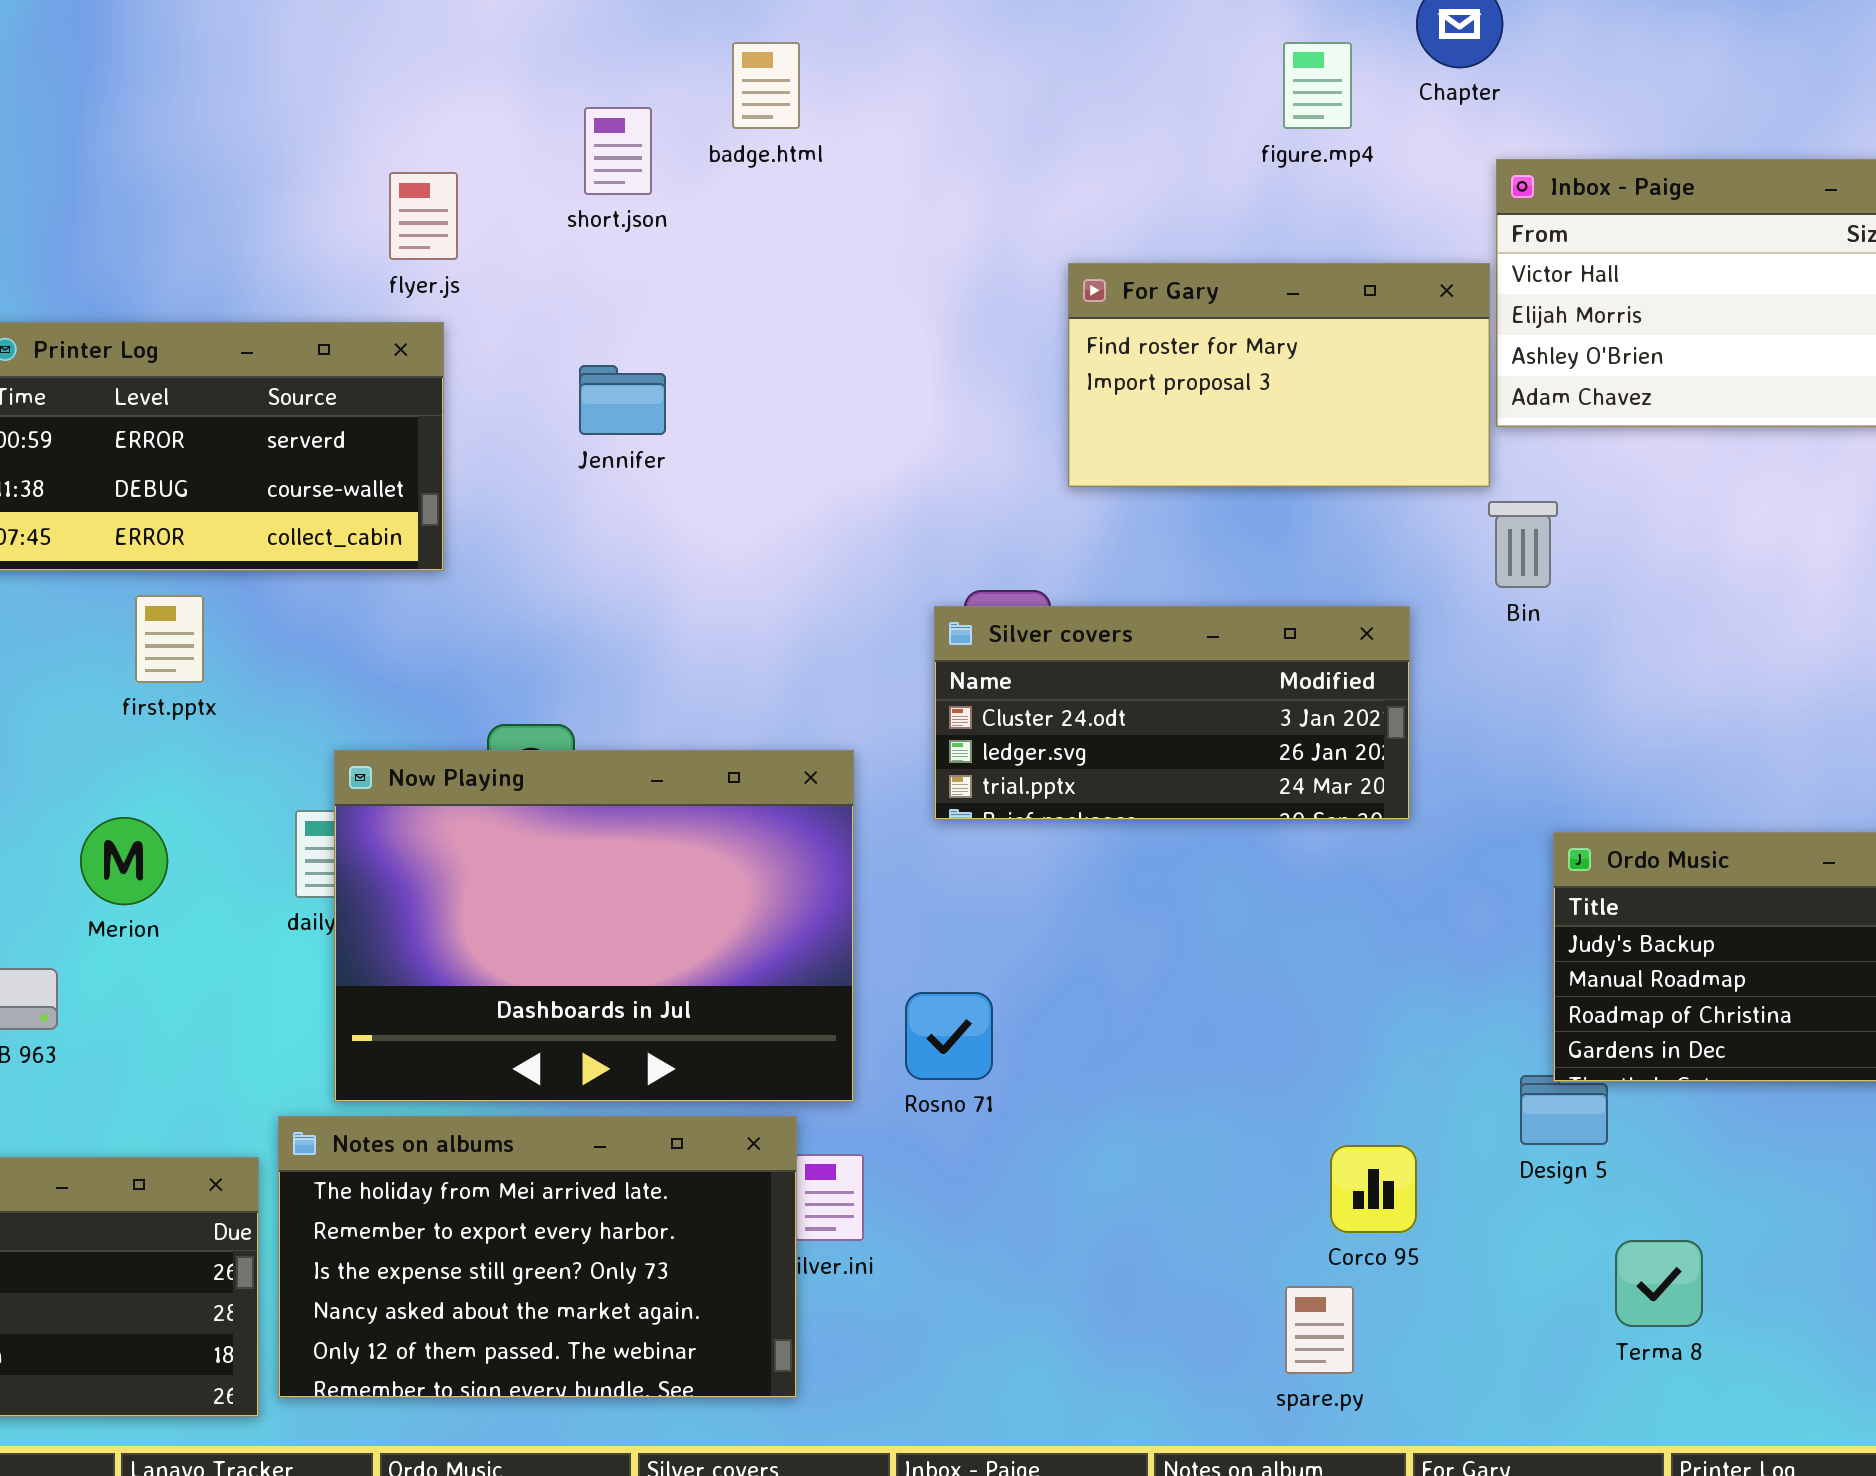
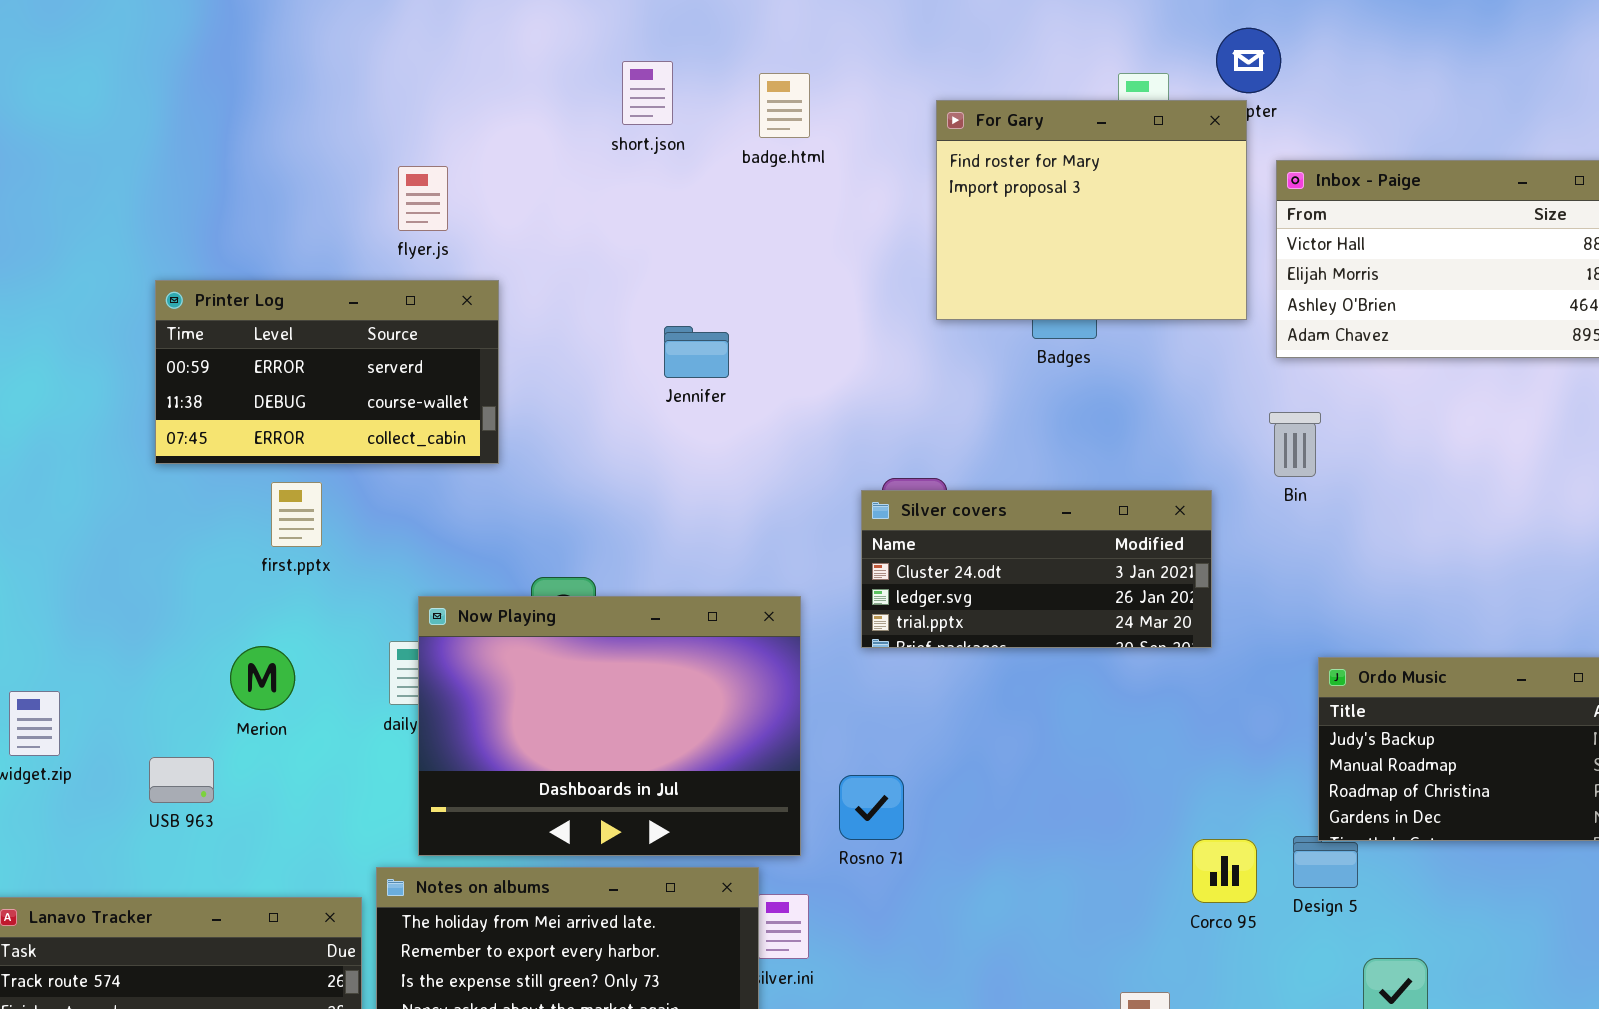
badge.html: [732,42,800,129] -> [759,73,810,138], moved
short.json: [584,107,652,195] -> [622,61,673,125], moved
flyer.js: [389,172,458,260] -> [398,166,448,231], moved
For Gary: [1068,263,1490,487] -> [936,100,1247,320], moved, resized
Jennifer: [579,365,666,435] -> [664,326,729,378], moved
Corco 95: [1330,1145,1417,1233] -> [1192,839,1257,903], moved

